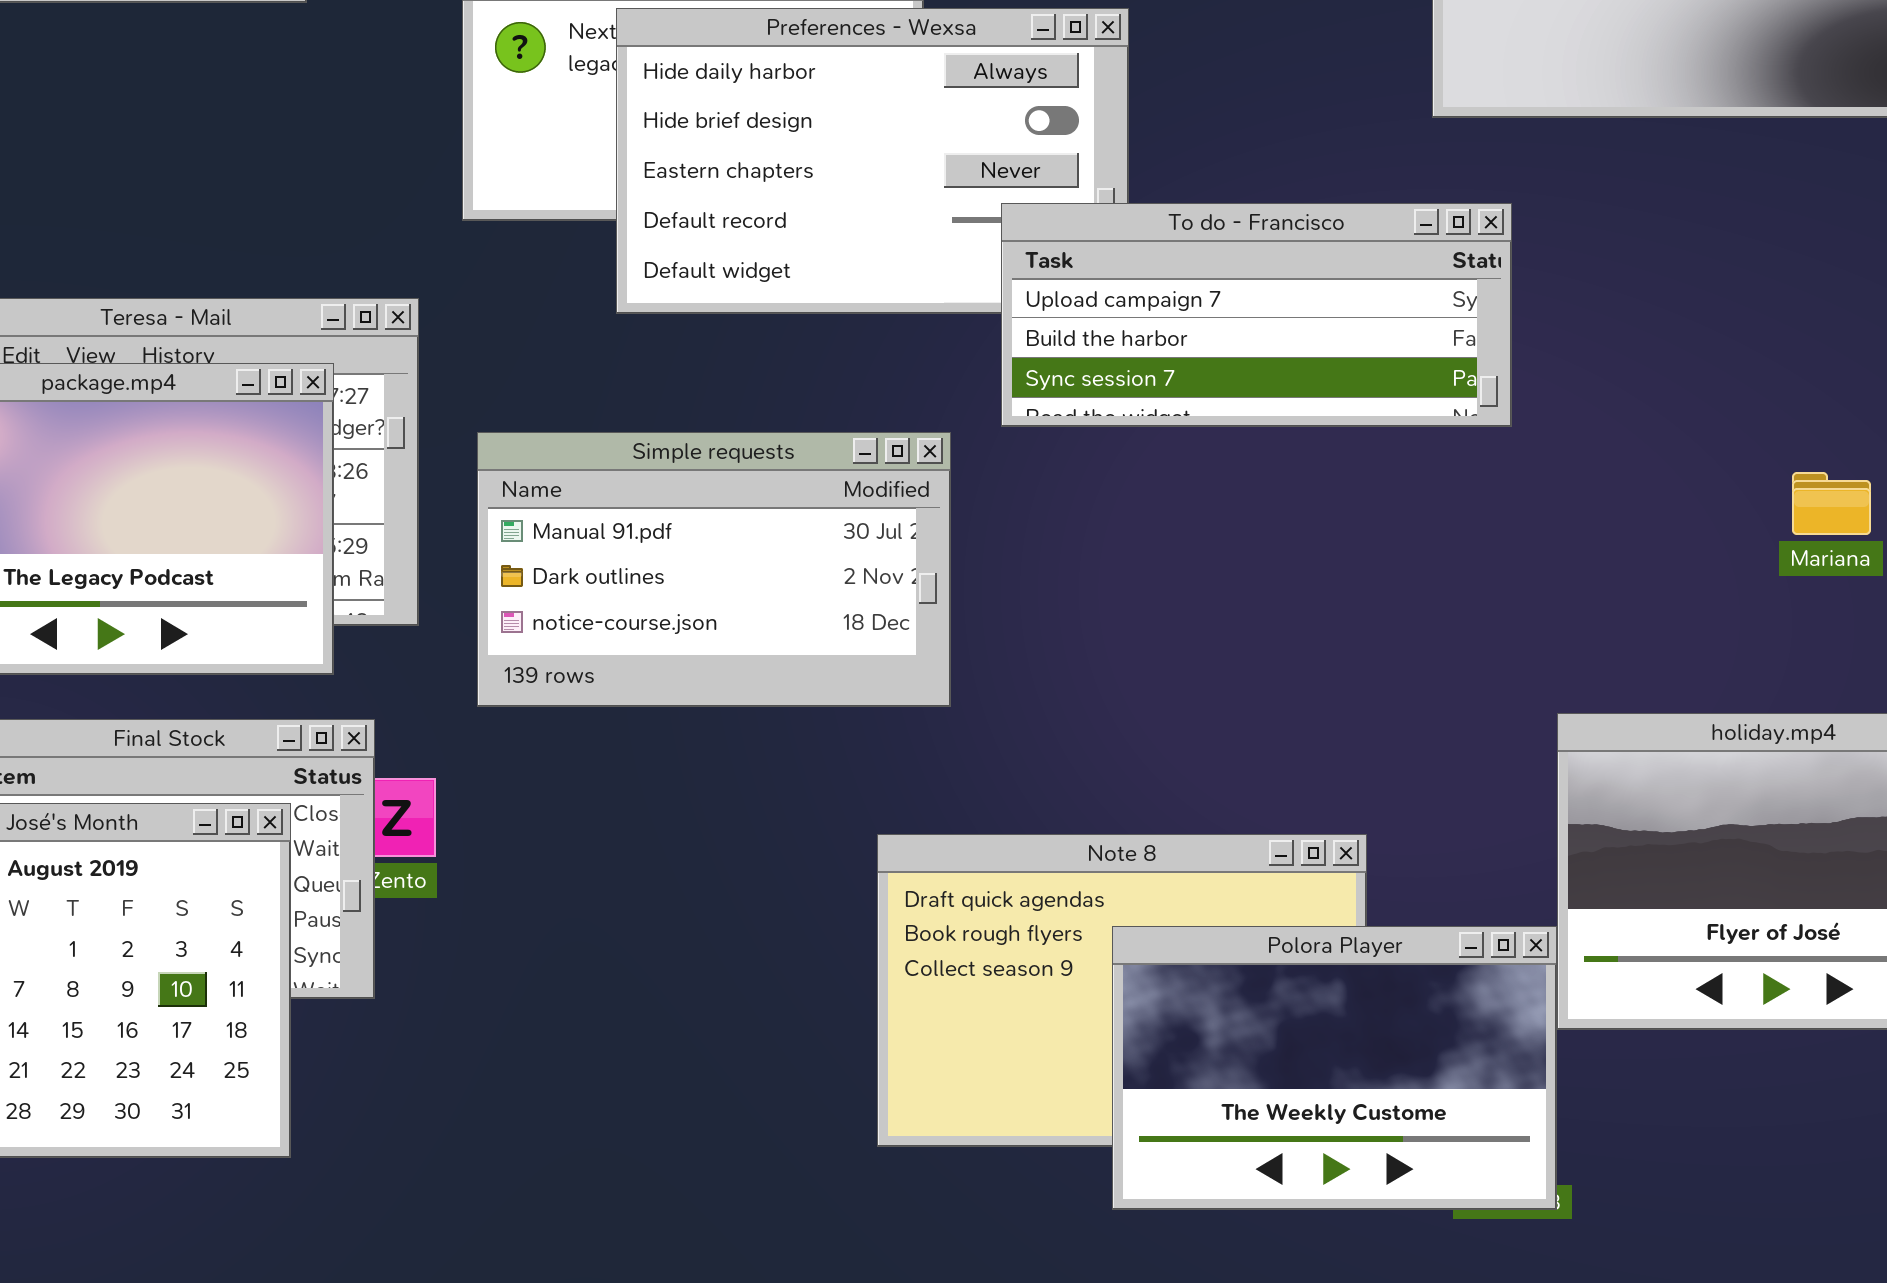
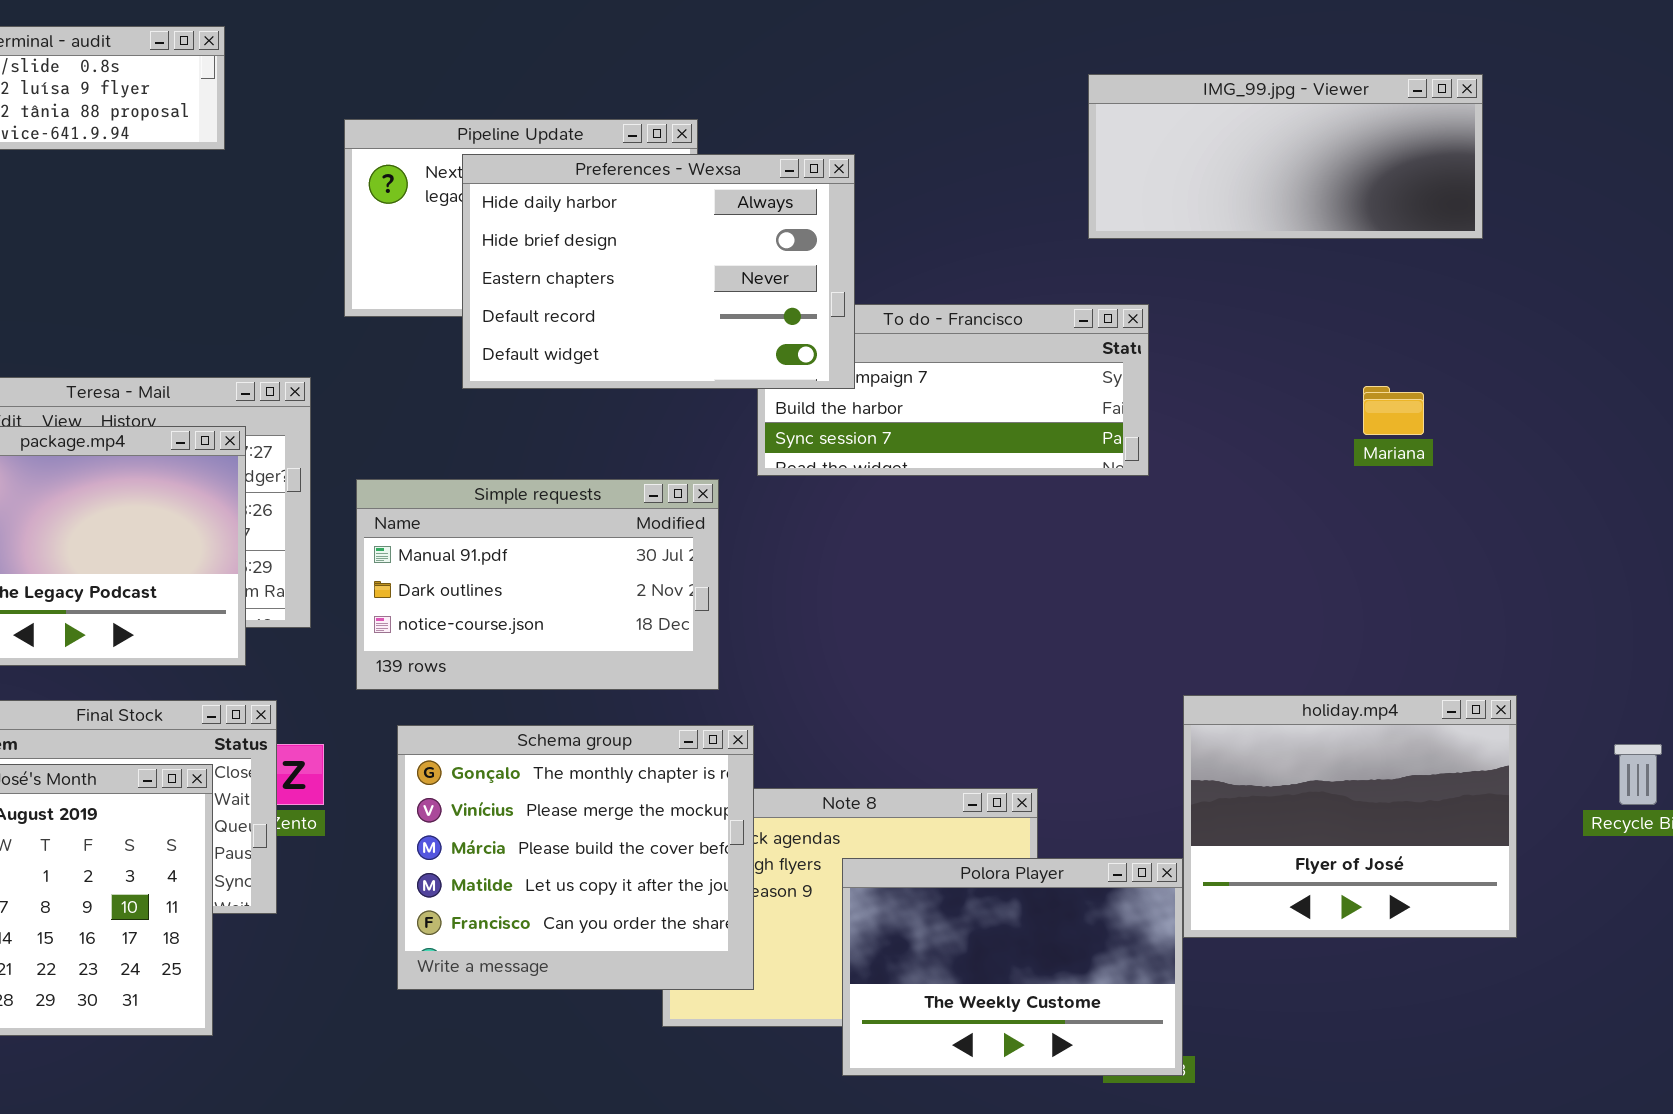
Preferences - Wexsa: [616,8,1129,314] -> [462,154,855,389], raised
Mariana: [1792,472,1871,535] -> [1363,386,1424,435], moved
Schema group: none -> [397,725,754,990], opened

